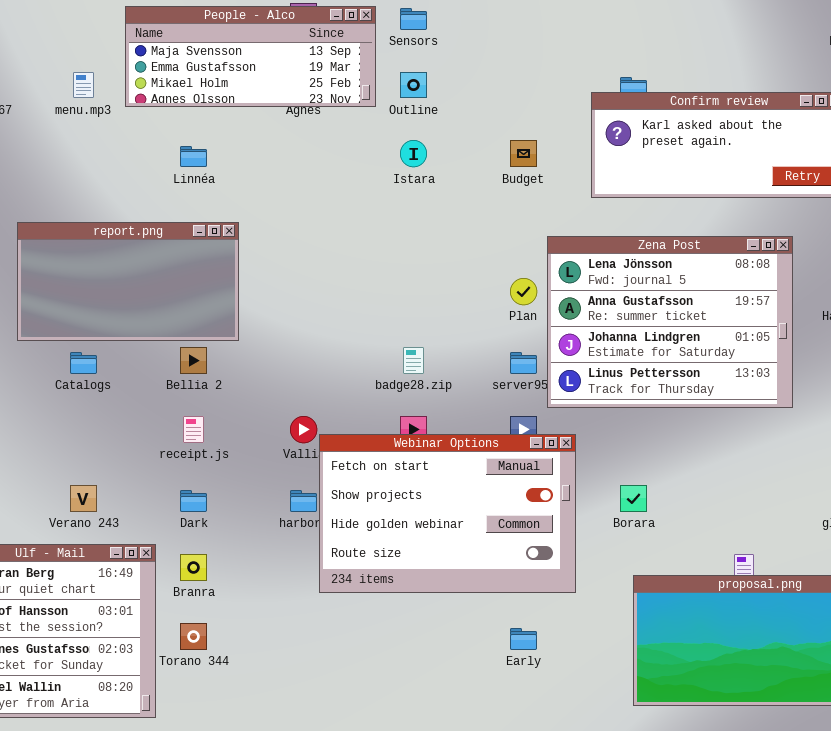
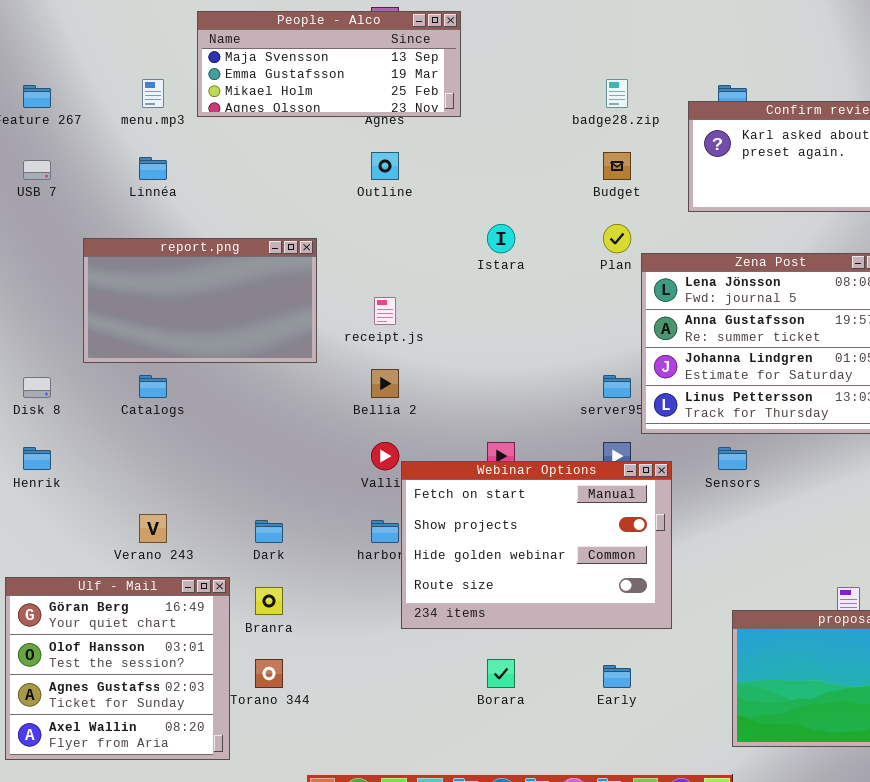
Sensors: [400,8,427,30] -> [718,447,747,470], moved
Outline: [400,72,427,98] -> [371,152,399,180], moved
Istara: [400,140,427,167] -> [487,224,515,253], moved
Linnéa: [180,146,207,167] -> [139,157,167,180], moved
Plan: [510,278,537,305] -> [603,224,631,253], moved
Bellia 2: [180,347,207,374] -> [371,369,399,398], moved
badge28.zip: [403,347,424,374] -> [606,79,628,108], moved
receipt.js: [183,416,204,443] -> [374,297,396,325], moved
Borara: [620,485,647,512] -> [487,659,515,688], moved

